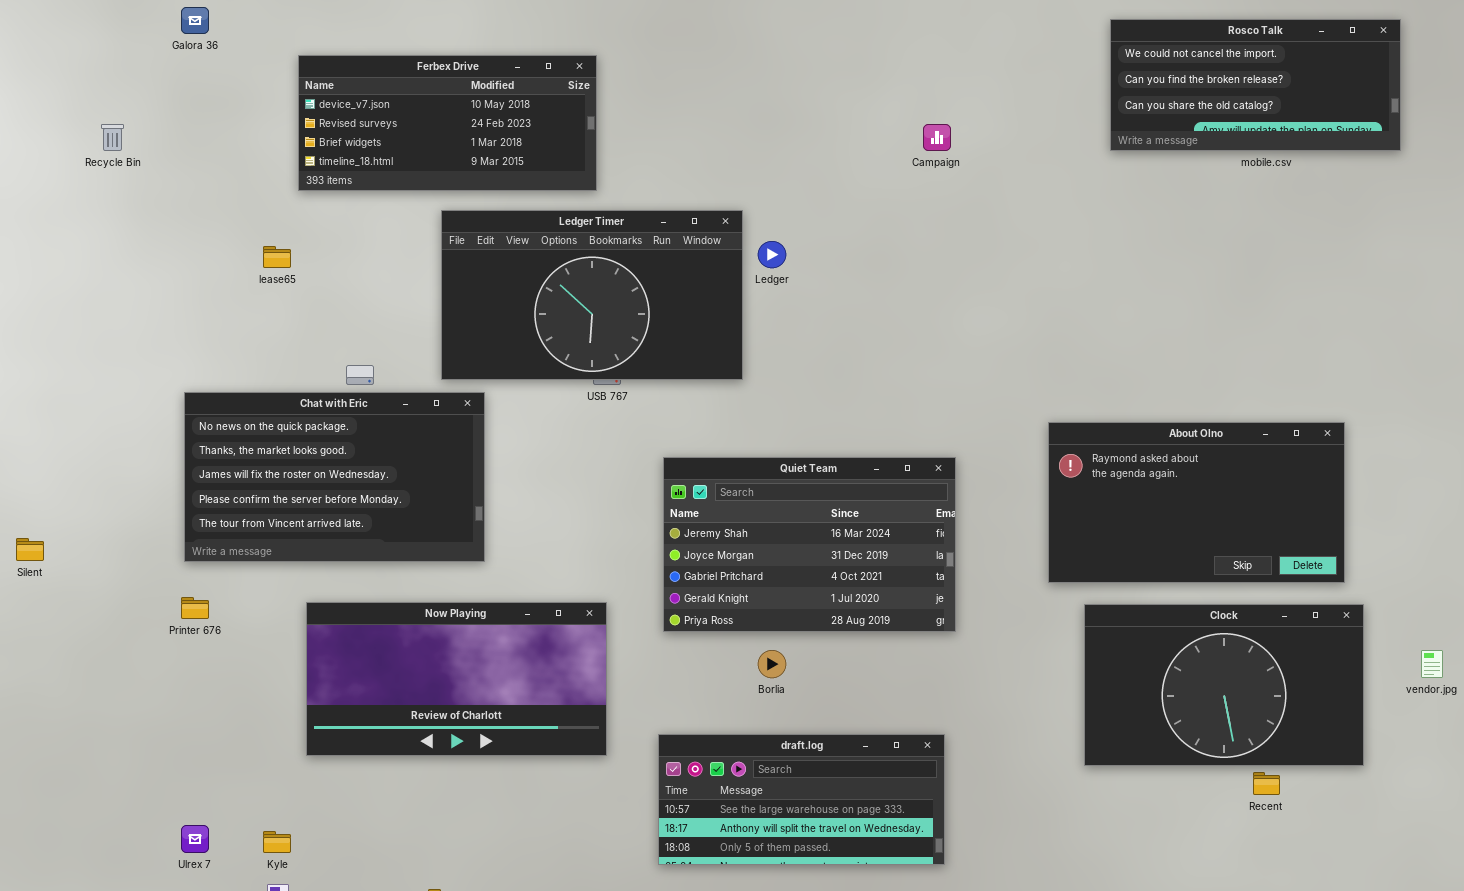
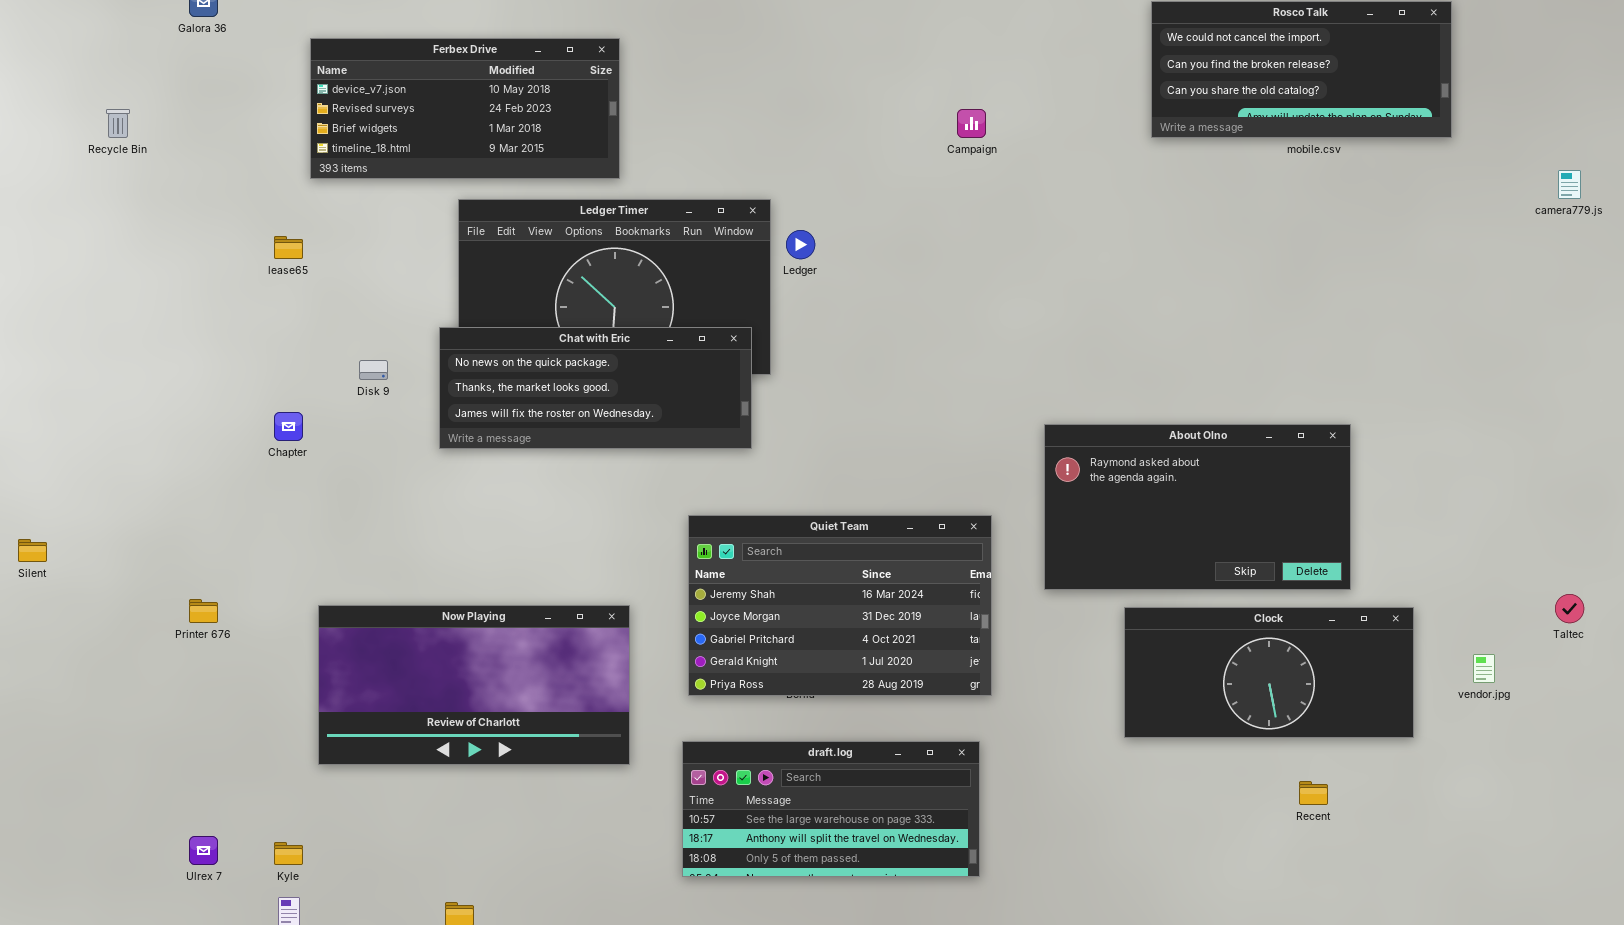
Chat with Eric: [184,392,485,562] -> [439,327,752,449], moved, resized
About Olno: [1048,422,1345,583] -> [1044,424,1351,590], moved
Quiet Team: [663,457,956,632] -> [688,515,992,696], moved
Clock: [1084,604,1364,766] -> [1124,607,1414,738], resized

